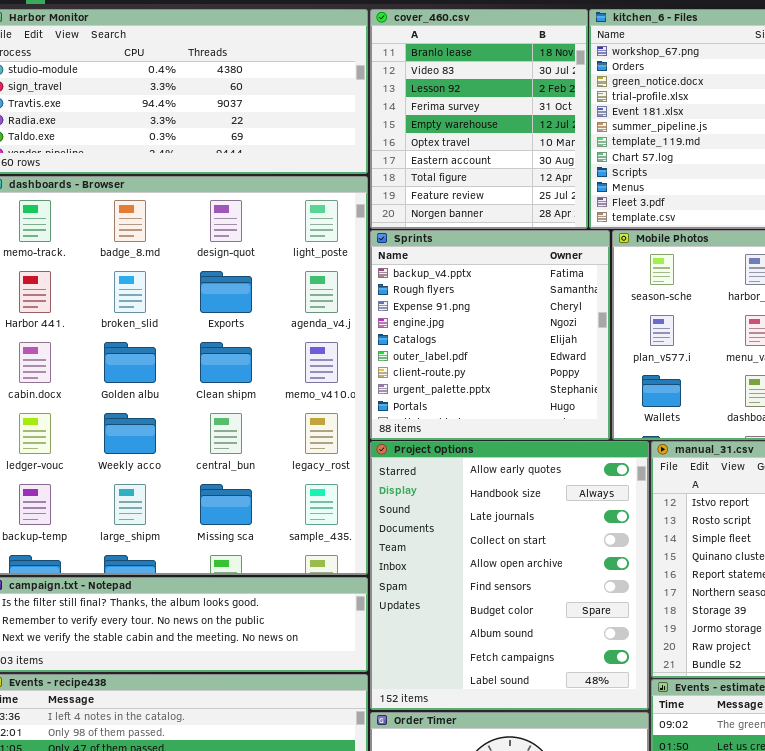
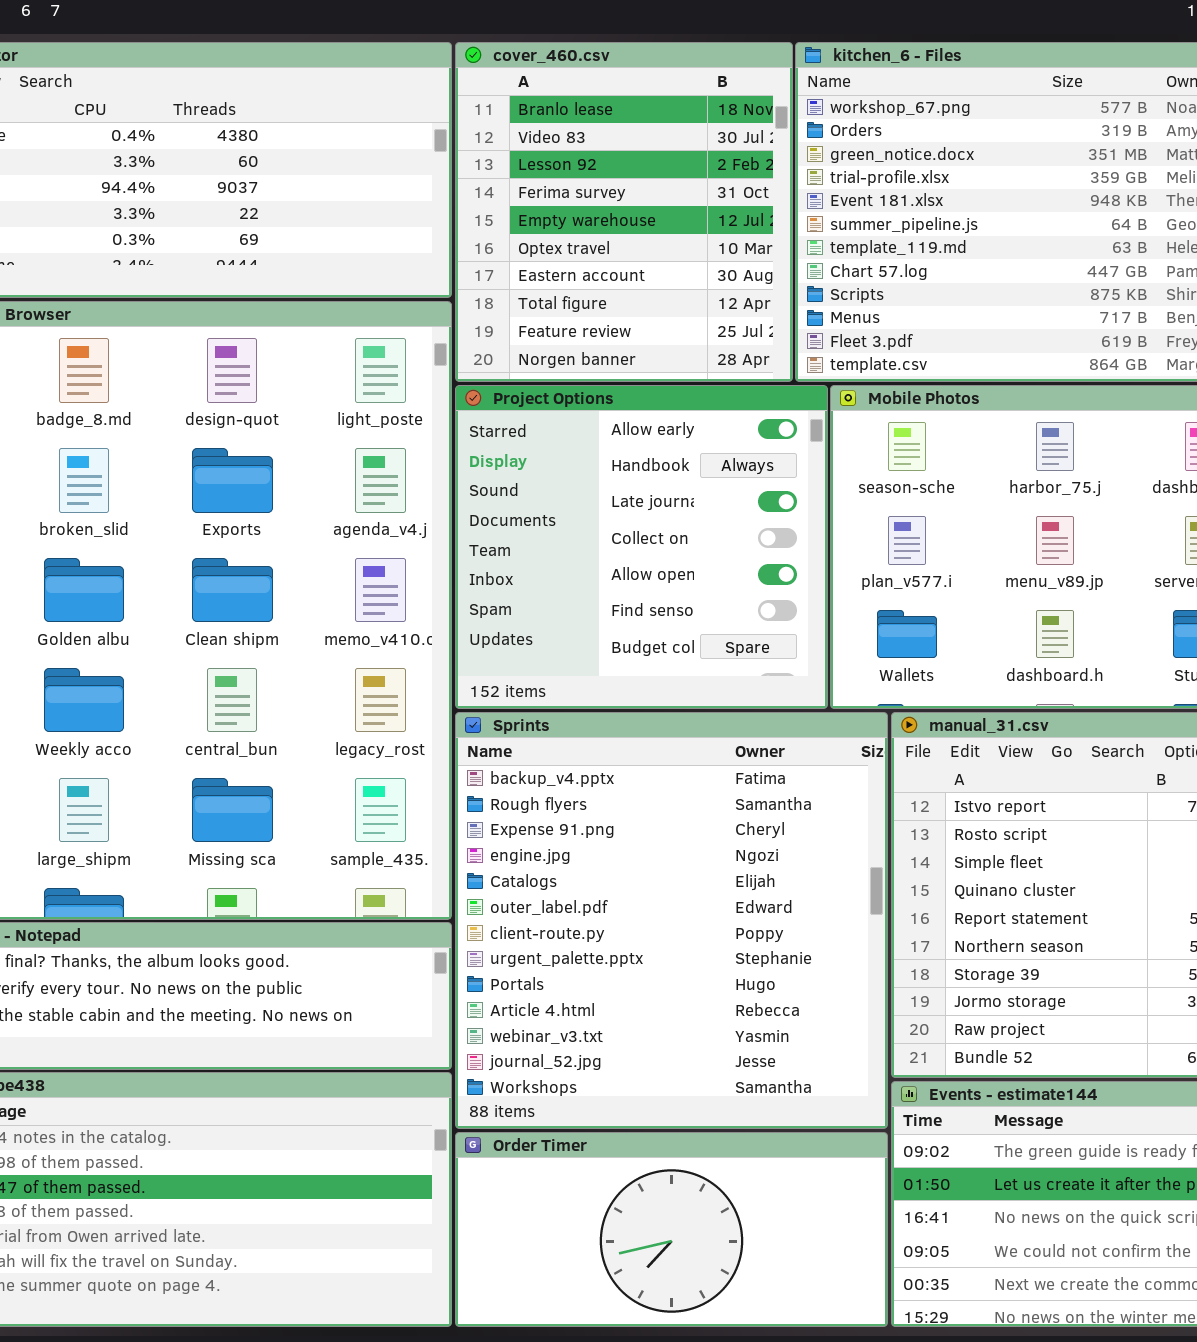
Sprints: [370,230,610,440] -> [455,712,888,1129], moved, resized
Project Options: [370,441,649,710] -> [455,385,828,709], moved, resized

